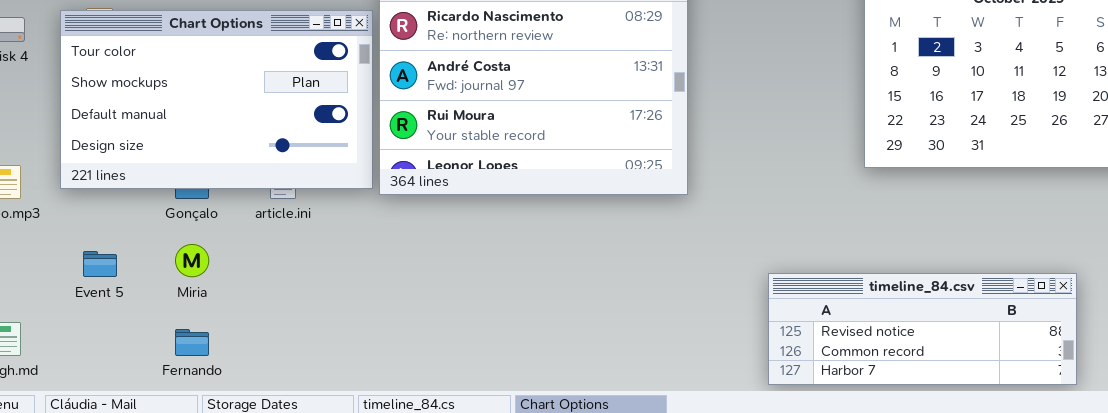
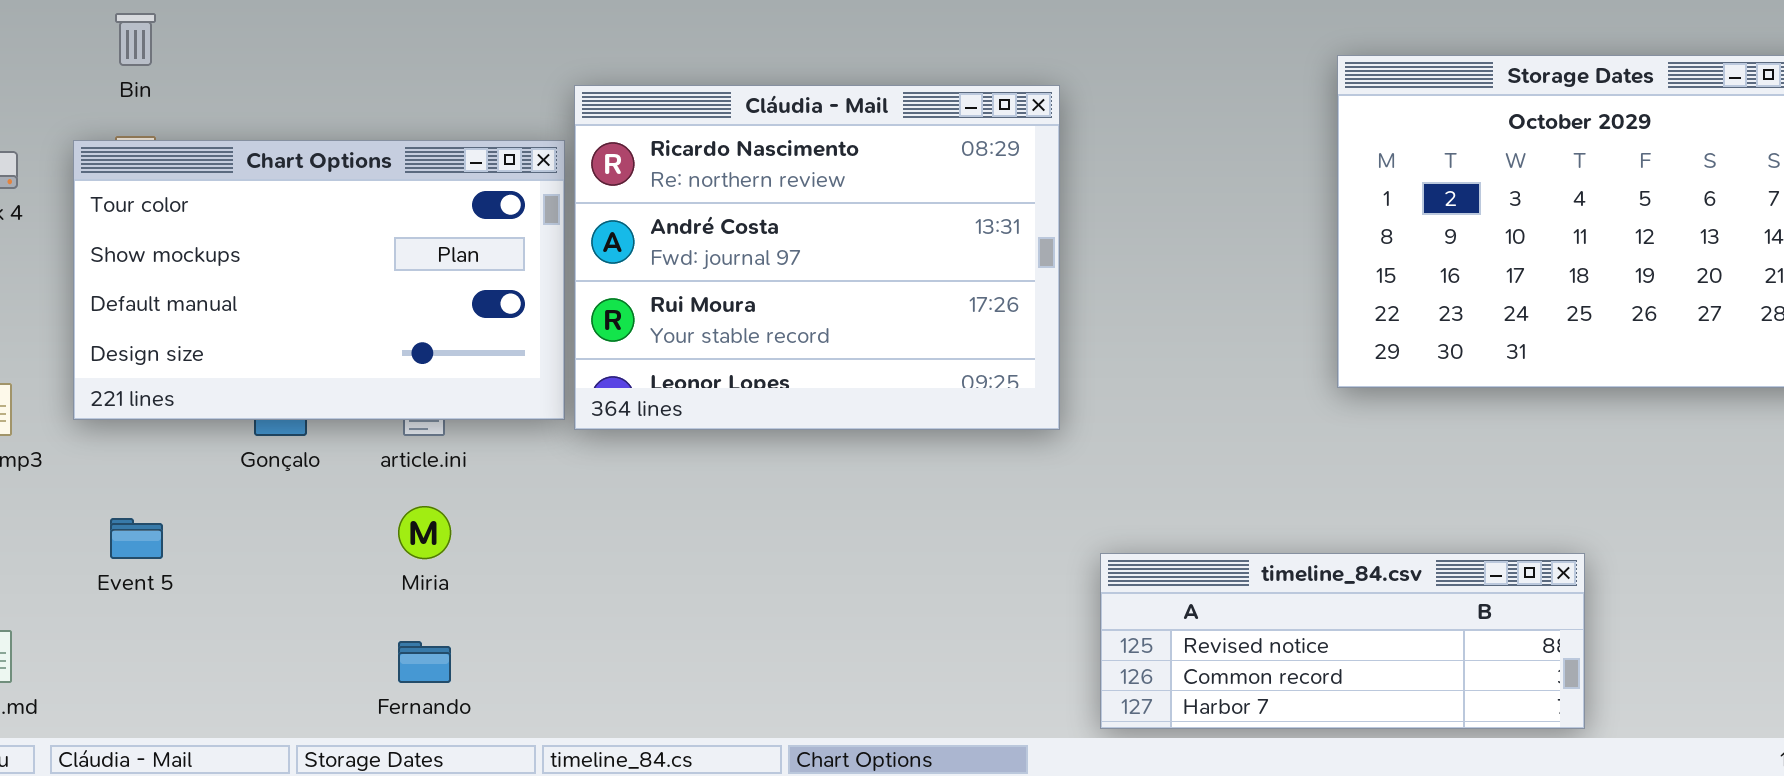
Miria: [175,244,209,277] -> [398,506,451,559], moved
timeline_84.csv: [768,273,1077,385] -> [1100,553,1585,729], moved
Fernando: [175,329,209,356] -> [398,641,451,683], moved

